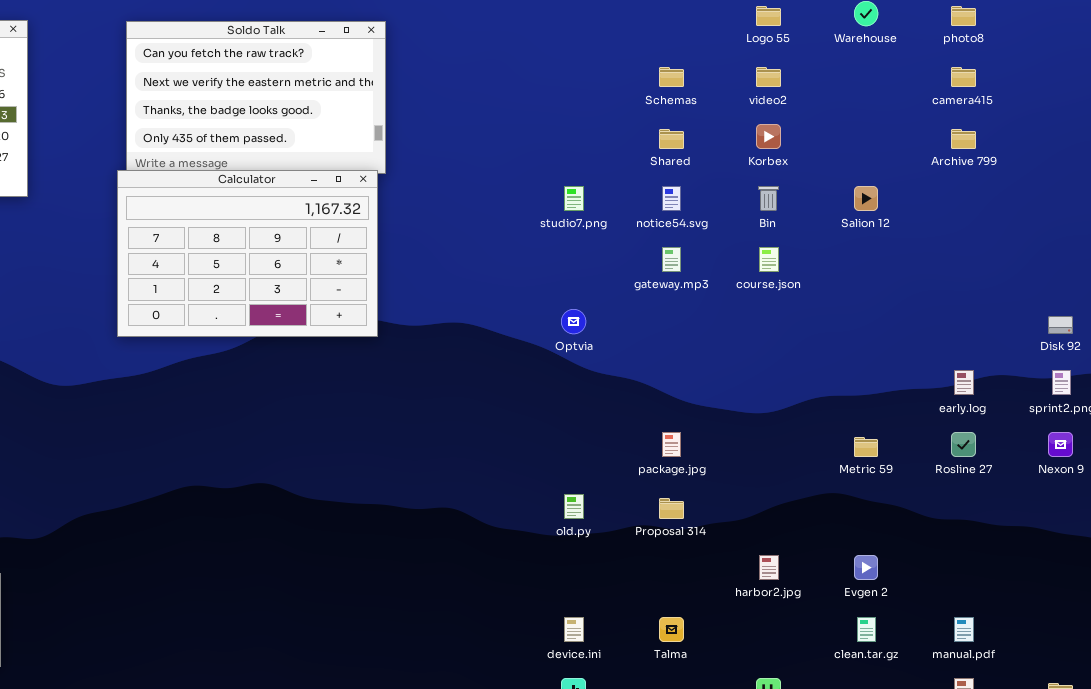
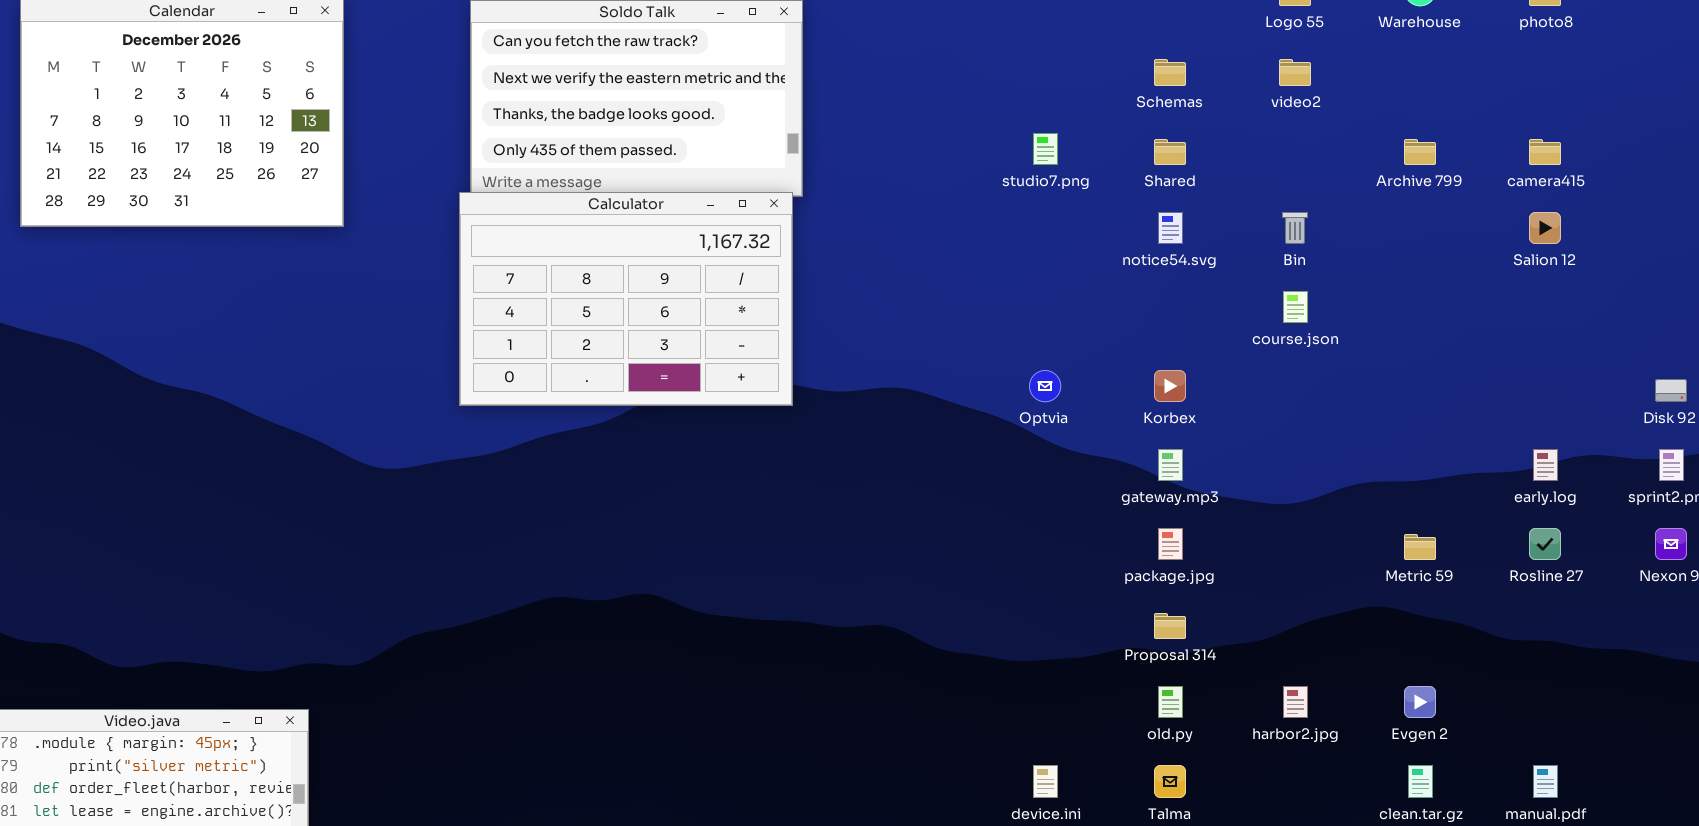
camera415: [951,67,976,87] -> [1529,139,1561,165], moved
Korbex: [756,124,781,149] -> [1154,370,1186,402], moved
Archive 799: [951,129,976,149] -> [1404,139,1436,165], moved
studio7.png: [564,186,584,211] -> [1033,133,1058,165], moved
Salion 12: [854,186,878,211] -> [1529,212,1561,244], moved
gateway.mp3: [662,247,681,272] -> [1158,449,1183,481], moved
old.py: [564,494,584,519] -> [1158,686,1183,718], moved

